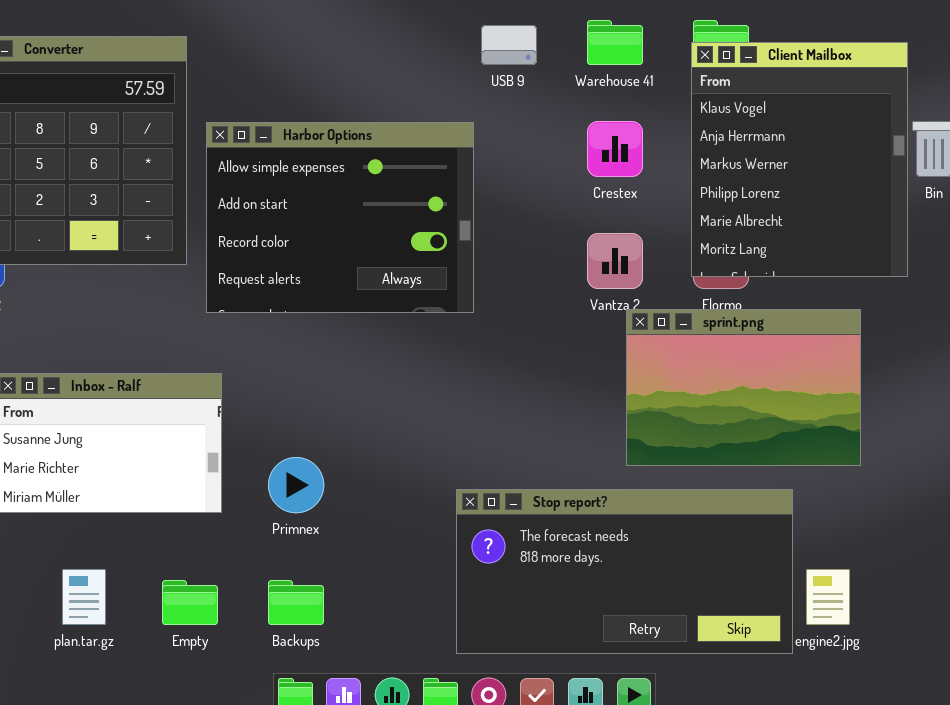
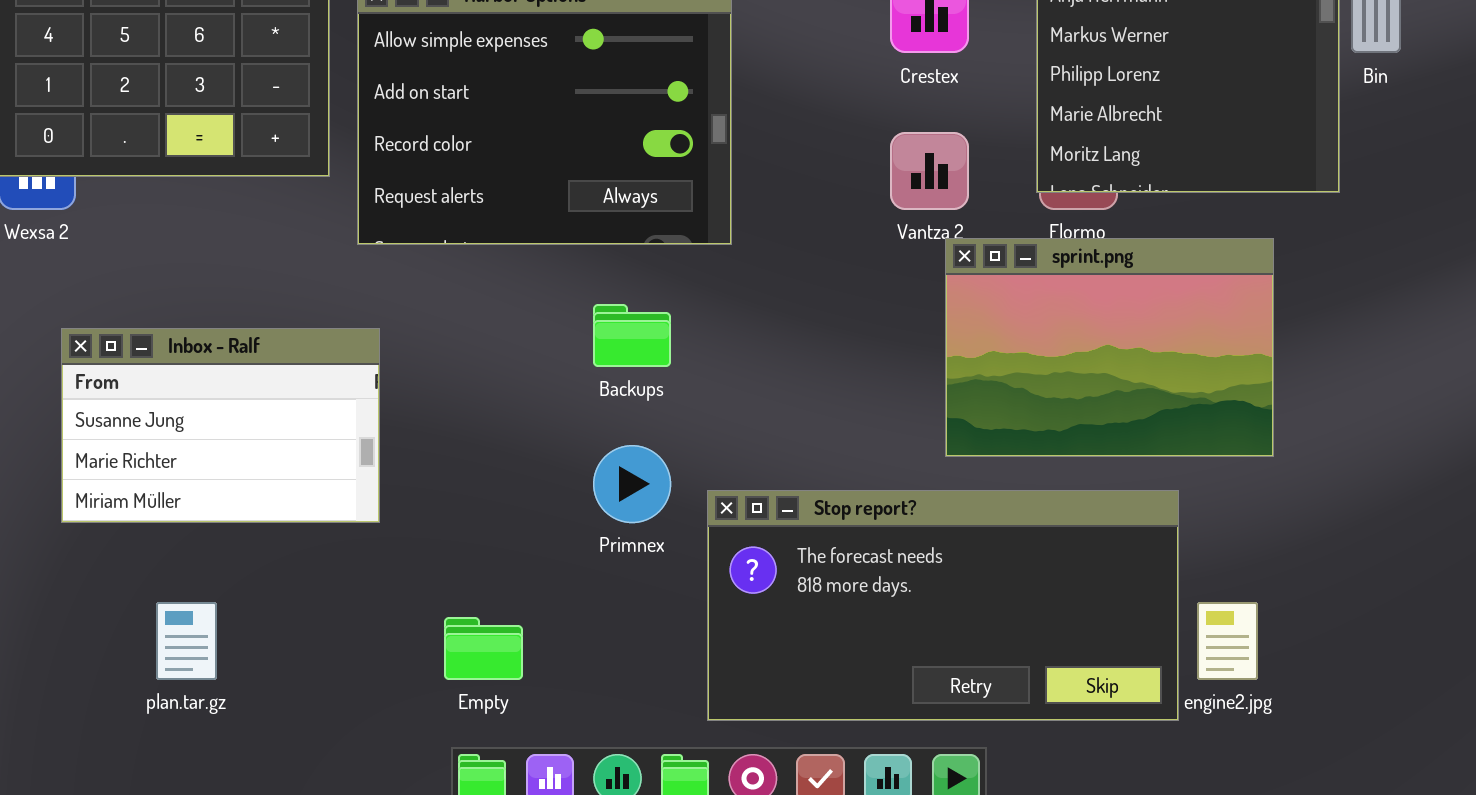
Primnex: [268,457,324,513] -> [593,445,671,523], moved
Empty: [162,580,218,625] -> [444,617,523,680], moved
Backups: [268,580,324,625] -> [593,304,671,367], moved

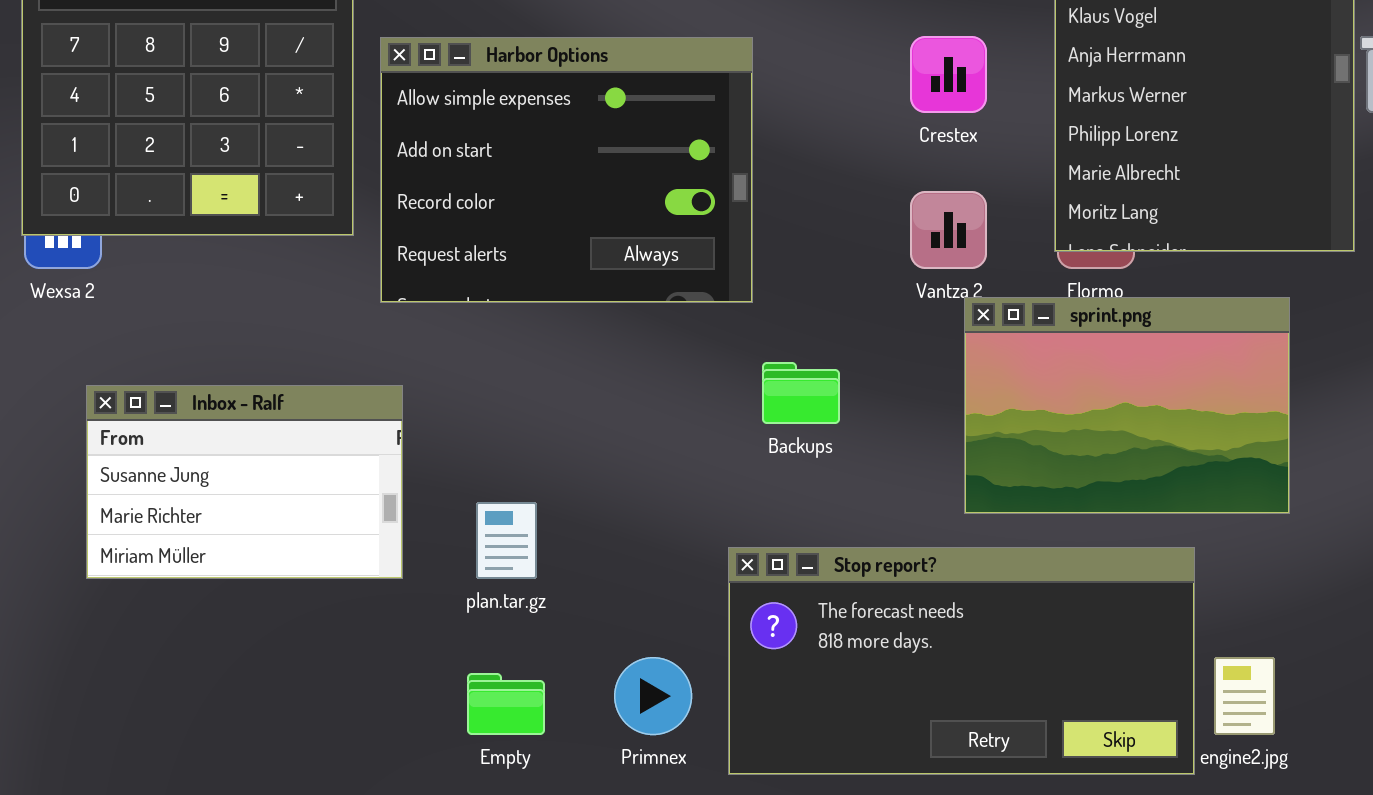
Backups: [593,304,671,367] -> [762,362,840,424], moved
Primnex: [593,445,671,523] -> [614,657,692,735], moved
plan.tar.gz: [156,602,217,680] -> [476,502,537,579], moved

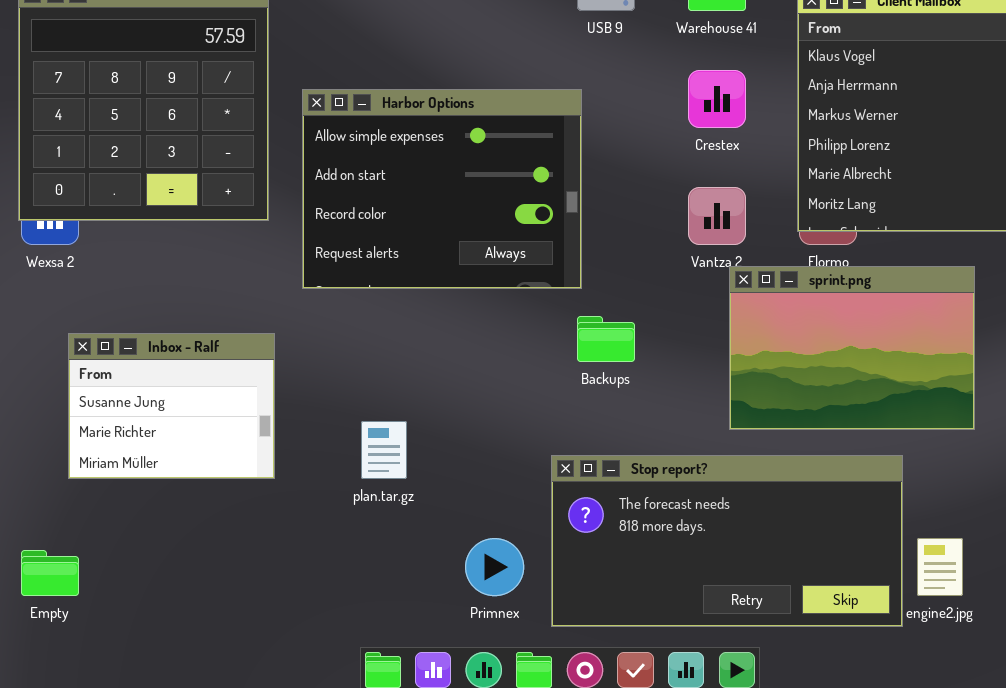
Harbor Options: [380,37,753,303] -> [302,89,582,289], moved
Inbox - Ralf: [86,385,403,579] -> [68,333,275,479], resized
Empty: [467,673,545,735] -> [21,550,79,596], moved

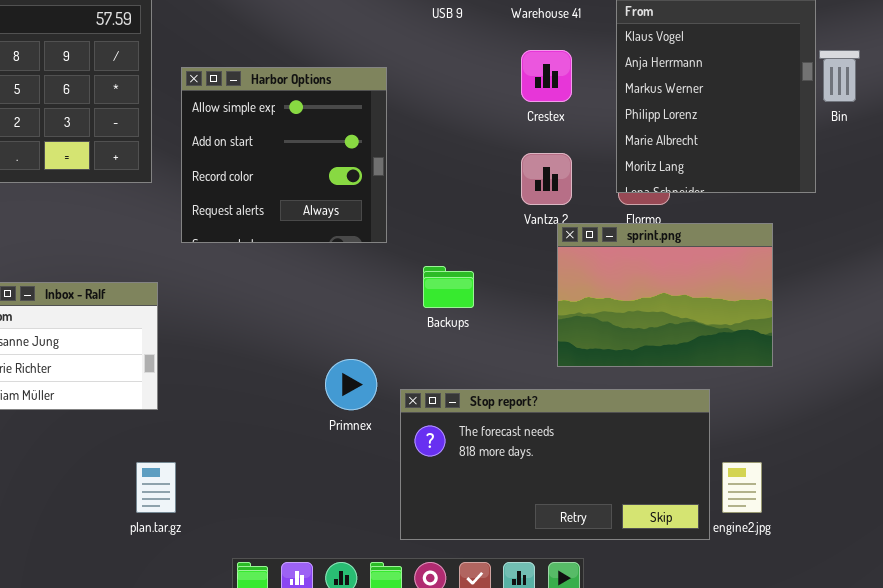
Harbor Options: [302,89,582,289] -> [181,67,387,243], resized
plan.tar.gz: [361,421,407,479] -> [136,462,176,513], moved
Primnex: [465,538,524,596] -> [325,359,377,410], moved

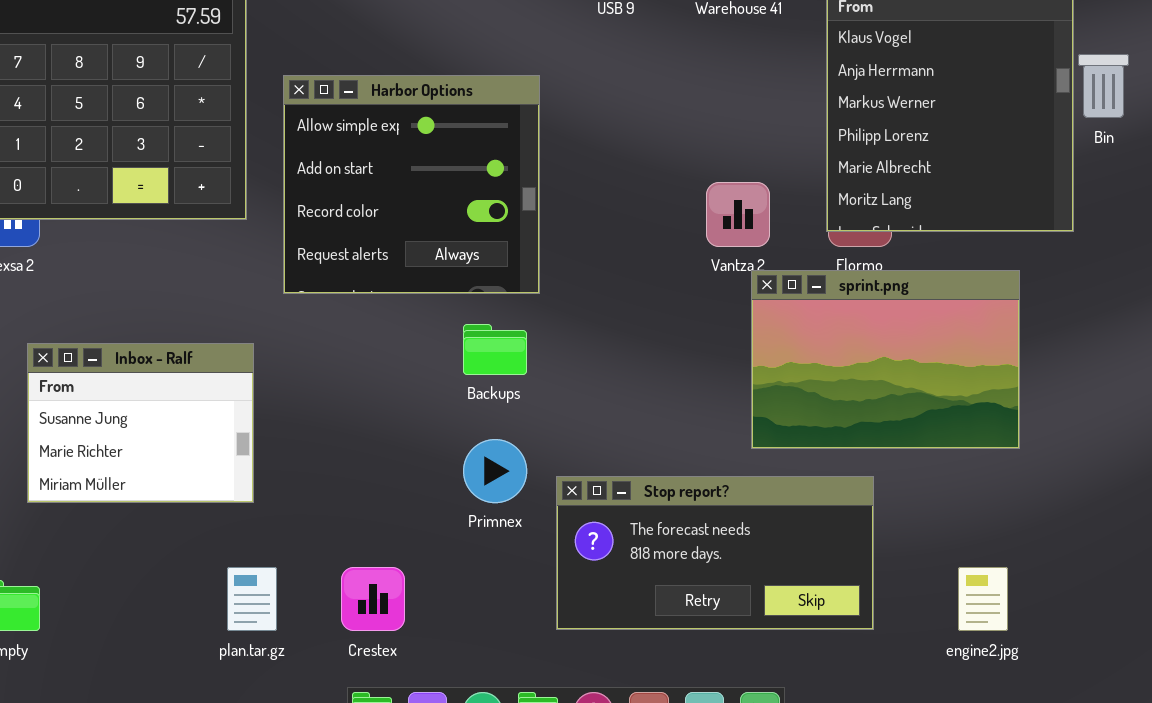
Crestex: [521,50,572,102] -> [341,567,405,631], moved
Backups: [423,266,474,308] -> [463,324,527,375], moved
Stop report?: [400,389,710,540] -> [556,476,874,630], resized

